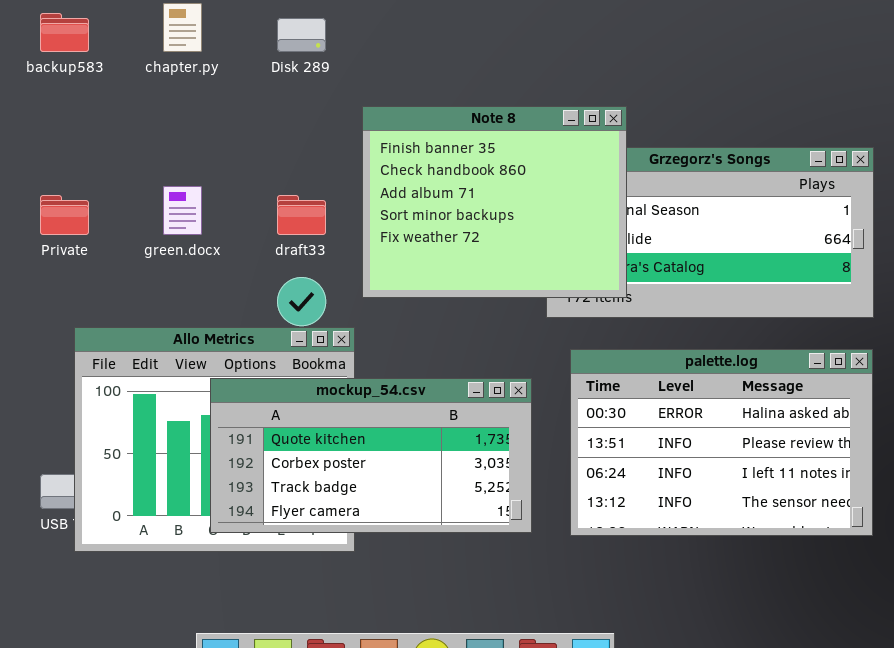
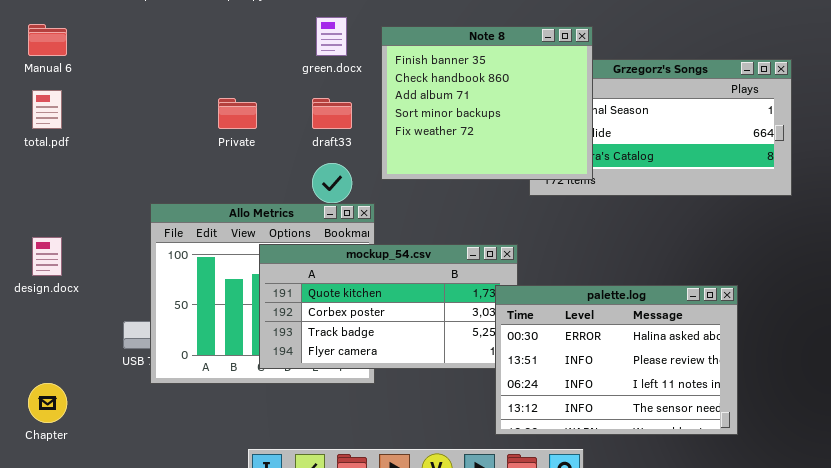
green.docx: [163,186,202,235] -> [316,17,347,56], moved
Private: [40,195,89,235] -> [218,98,257,129], moved
palette.log: [570,349,873,536] -> [495,285,738,435], moved

